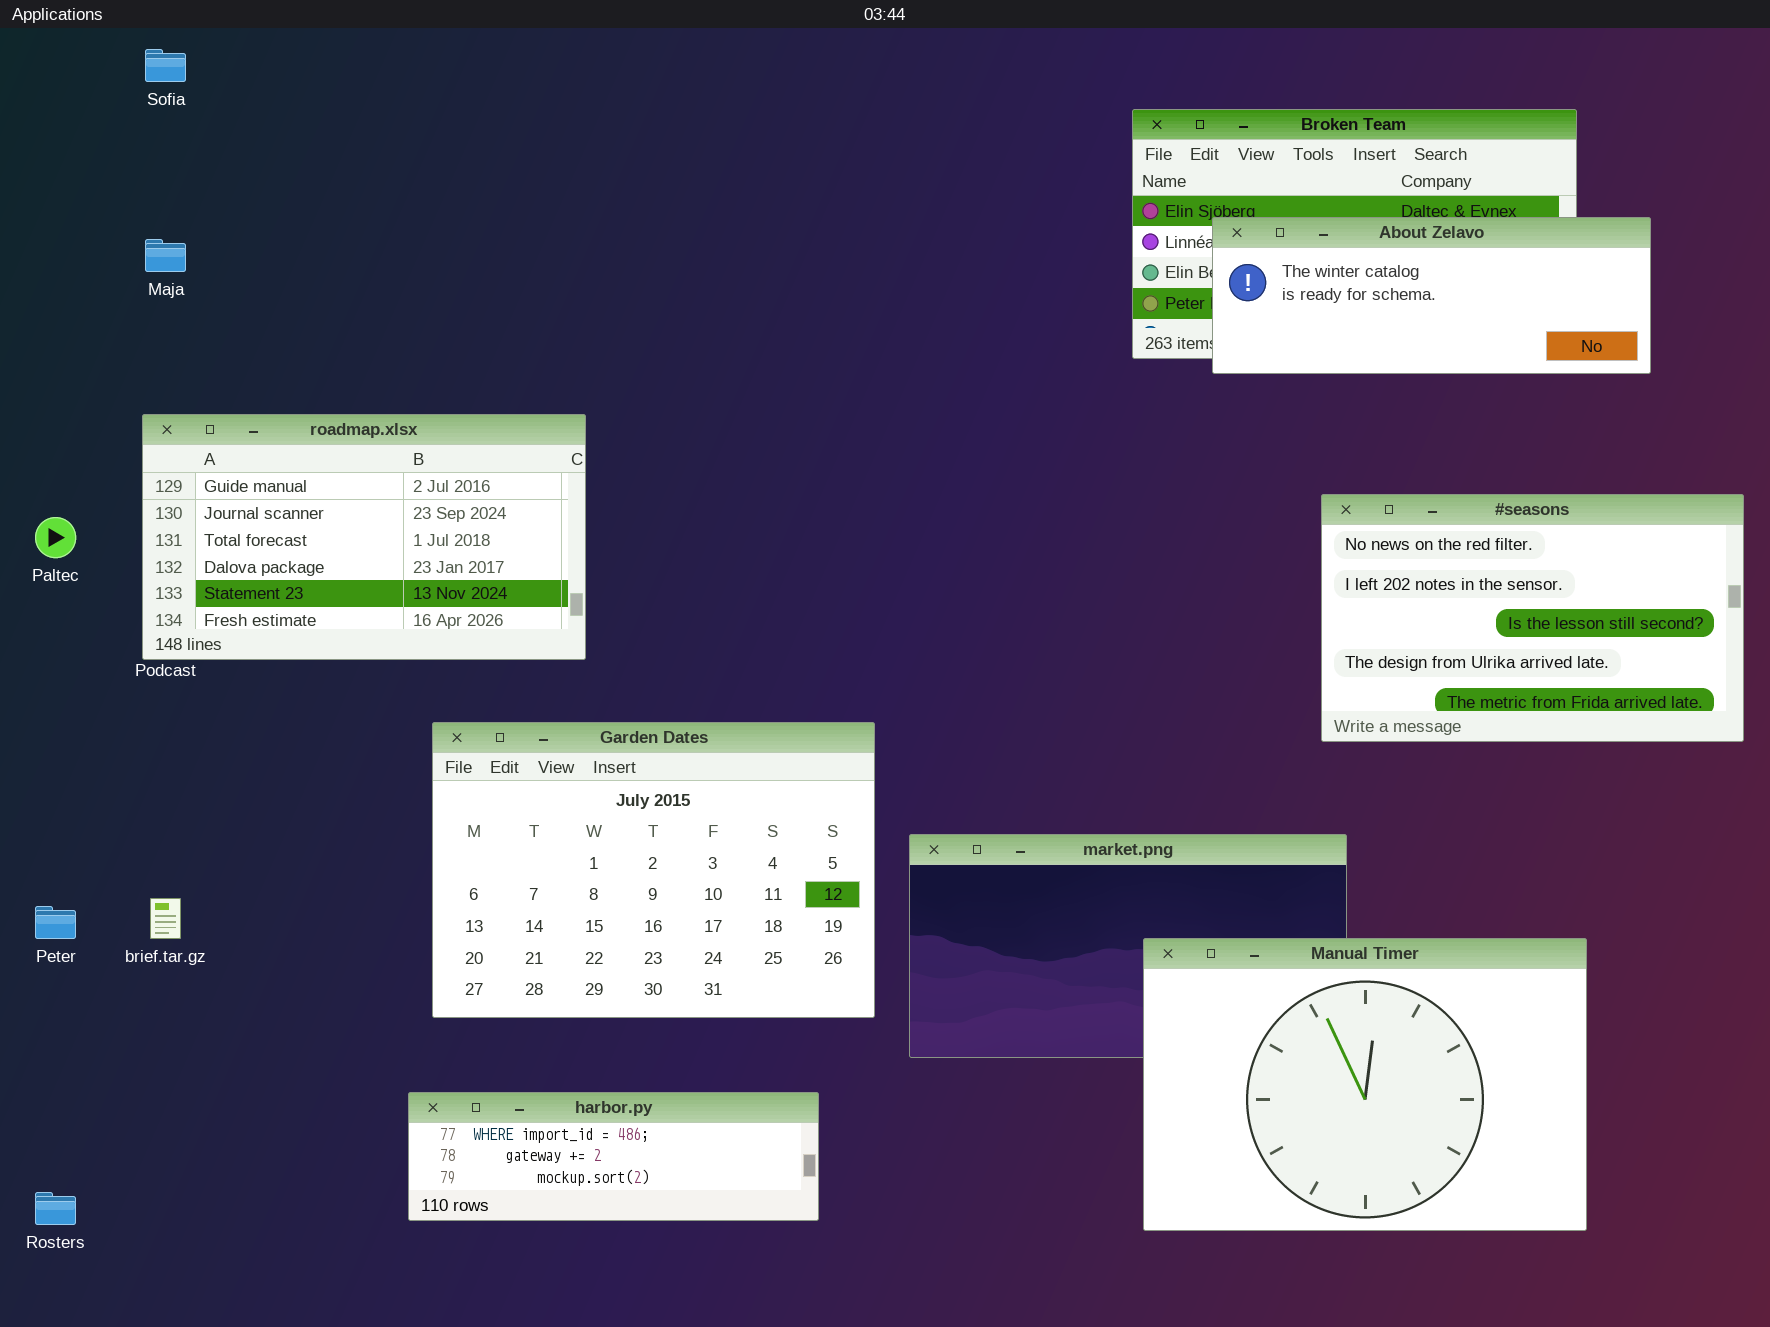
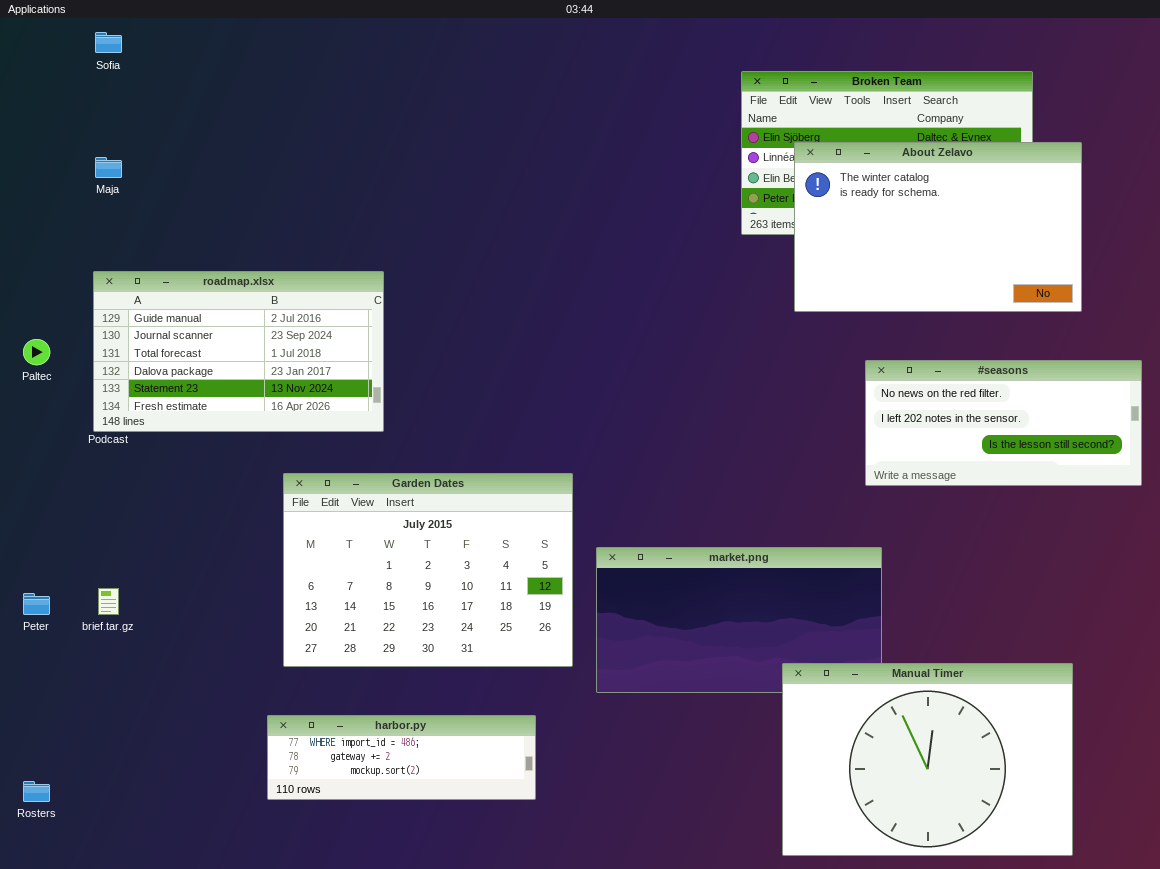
About Zelavo: [1212,217,1651,374] -> [794,142,1082,312], resized
#seasons: [1321,494,1744,742] -> [865,360,1142,486], resized
Manual Timer: [1143,938,1587,1231] -> [782,663,1073,856], moved

